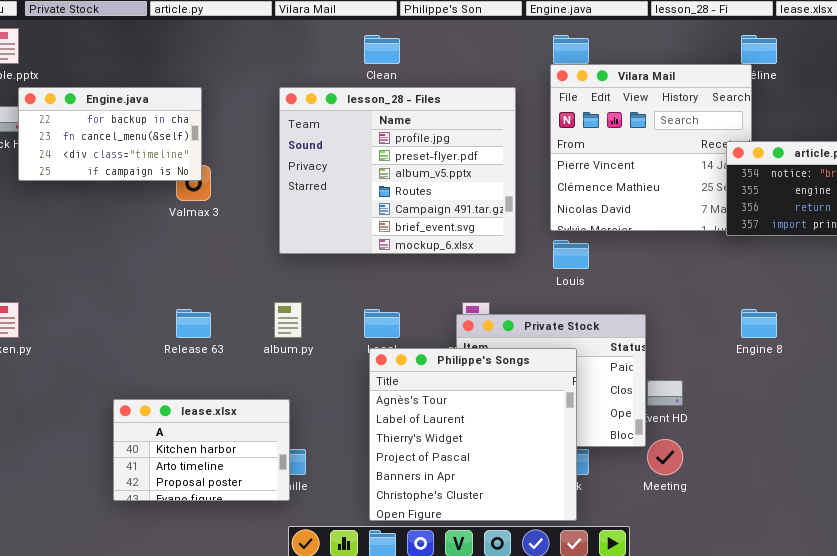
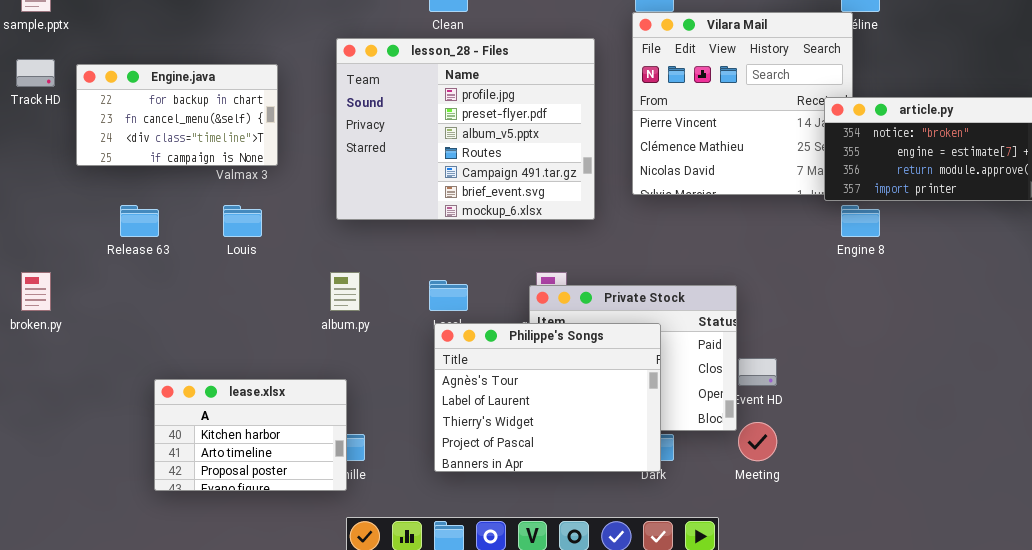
Engine.java: [18,87,202,181] -> [76,64,278,166], moved
Louis: [553,240,589,269] -> [223,205,262,237], moved
Release 63: [176,309,211,338] -> [120,205,159,237], moved
Engine 8: [741,309,777,338] -> [841,205,880,237], moved
Philippe's Songs: [369,348,577,521] -> [434,323,661,472], resized

